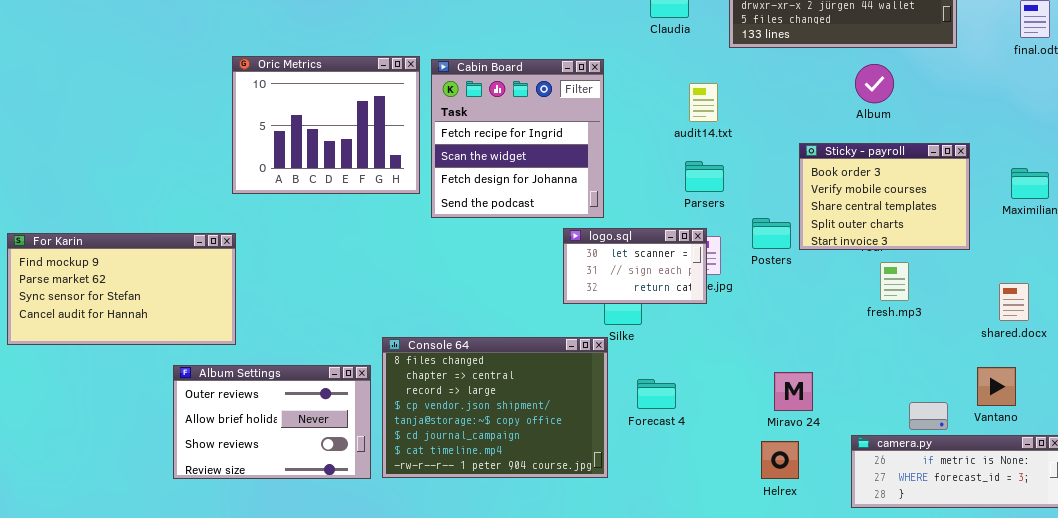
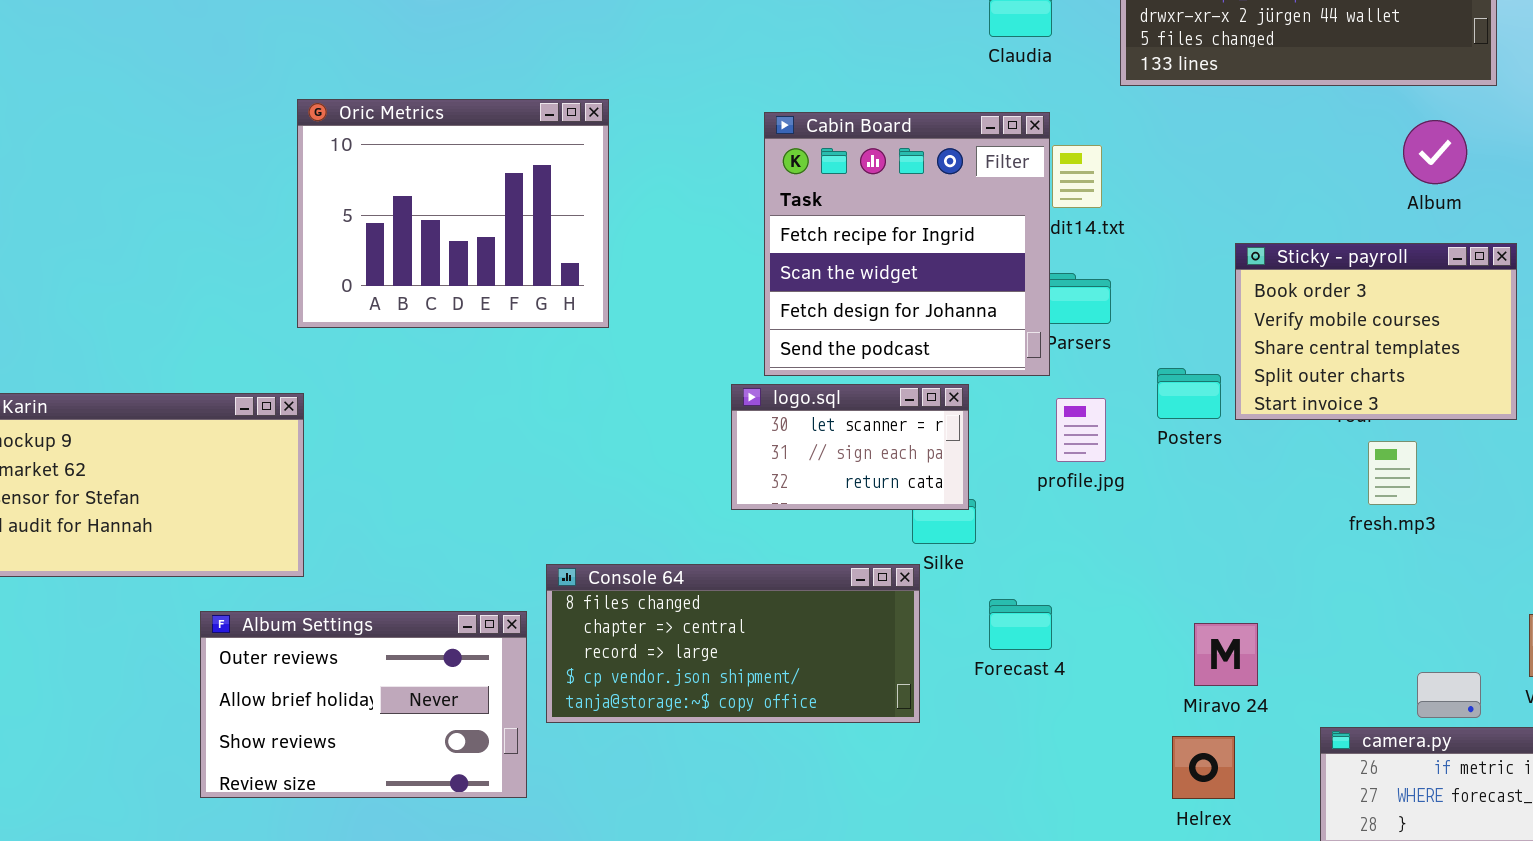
Cabin Board: [431,59,604,218] -> [764,112,1050,376], moved
Album: [855,64,894,103] -> [1403,120,1467,184], moved
logo.sql: [563,228,707,304] -> [731,384,969,510], moved
Console 64: [382,337,608,478] -> [546,564,920,723], resized
Forecast 4: [637,379,676,409] -> [989,599,1052,650], moved

